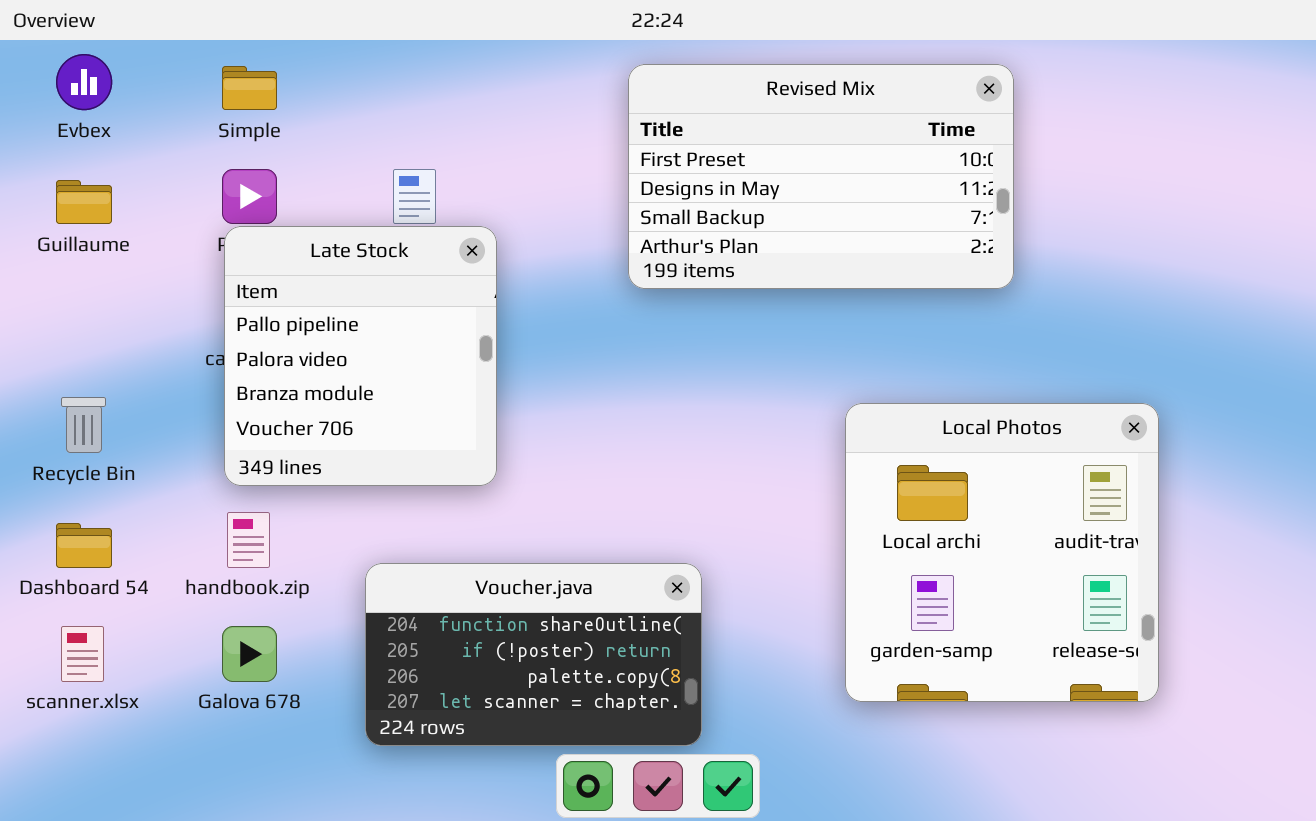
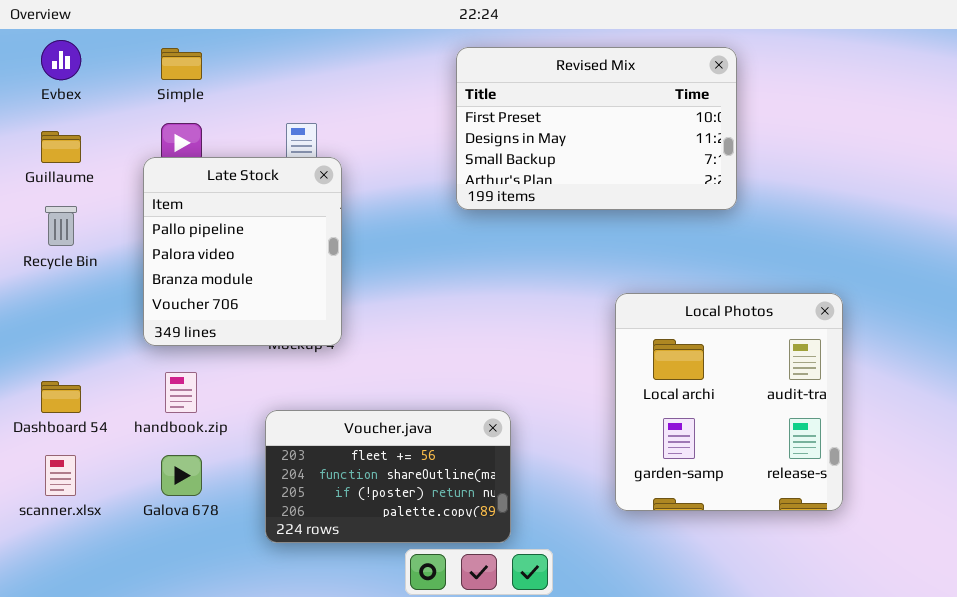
Late Stock: [224,226,497,486] -> [143,157,342,346], moved
Recycle Bin: [61,397,106,453] -> [45,206,77,246], moved
Voucher.java: [365,563,702,746] -> [265,410,511,543], scrolled up 1 row

